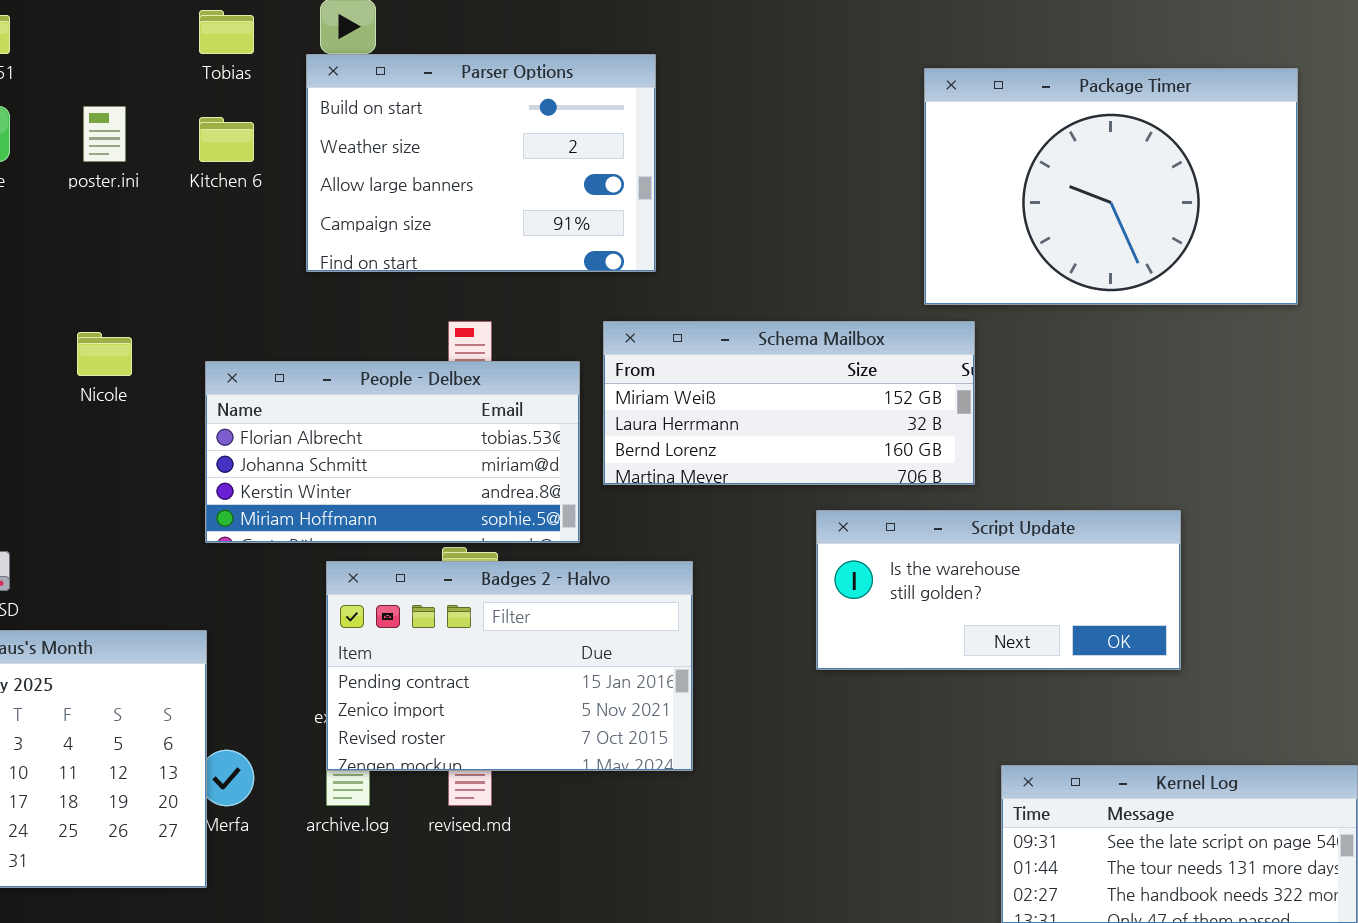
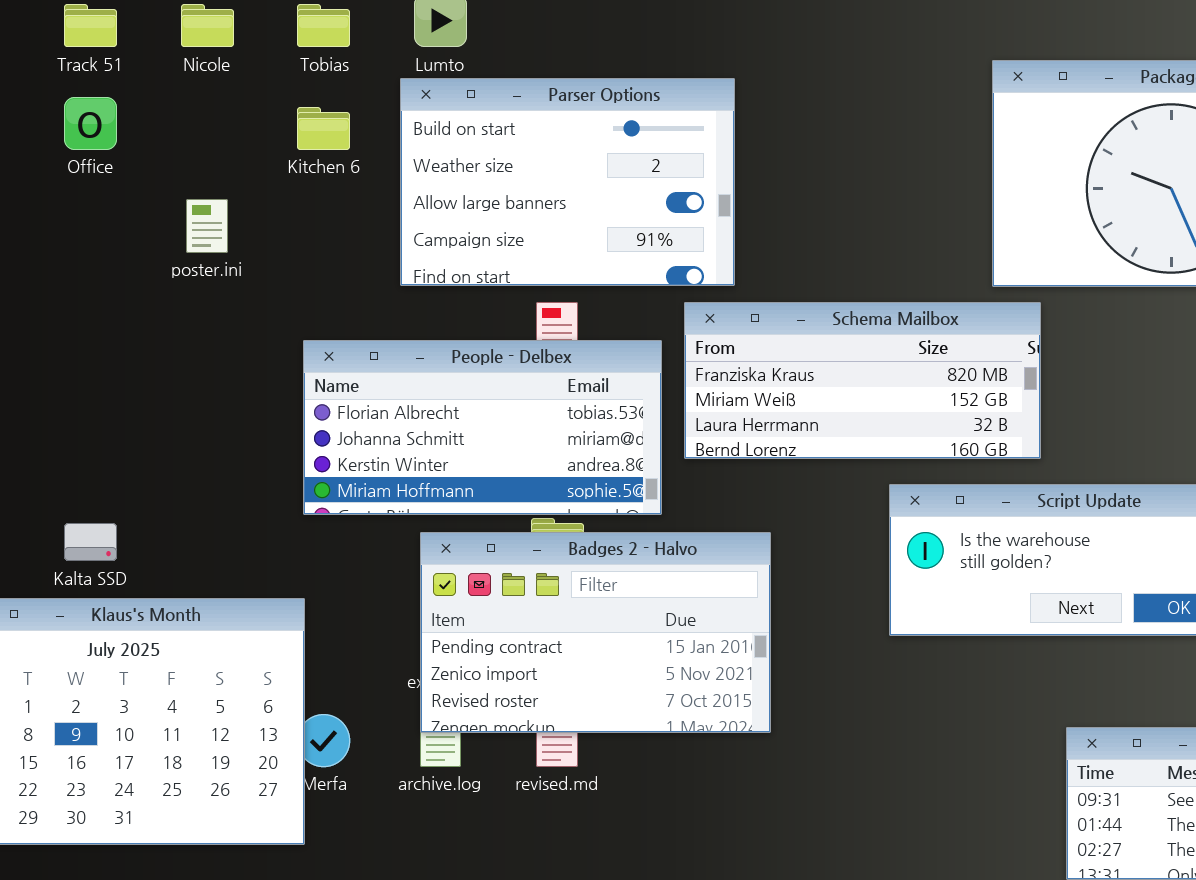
Parser Options: [306,54,656,272] -> [400,78,735,286], moved
poster.ini: [83,106,126,162] -> [186,199,228,253], moved
Schema Mailbox: [603,321,975,485] -> [684,302,1041,459], scrolled up 1 row
Nicole: [77,332,132,376] -> [181,4,234,47], moved

